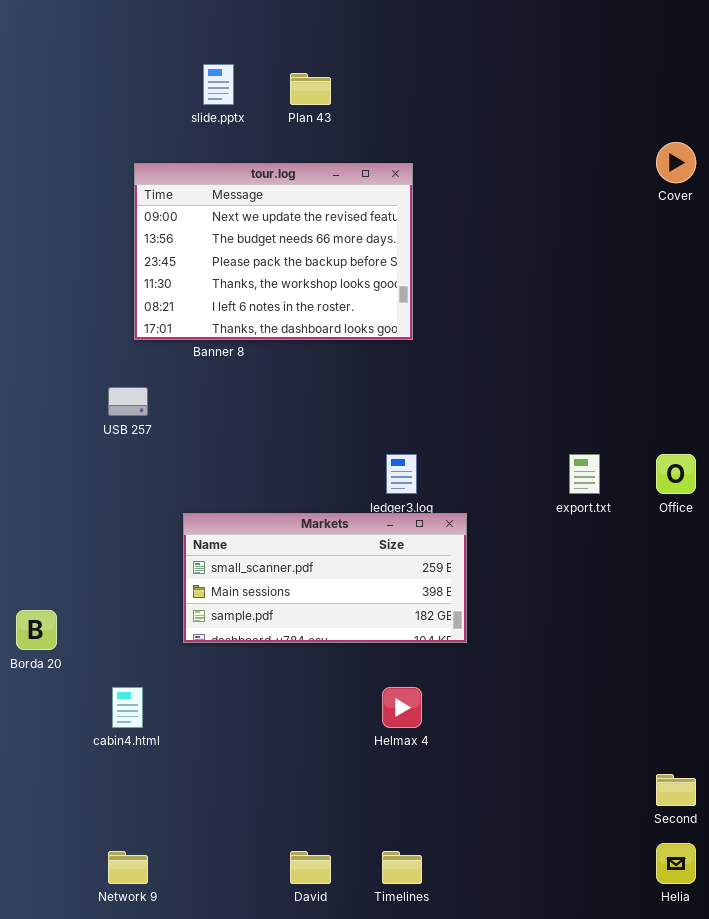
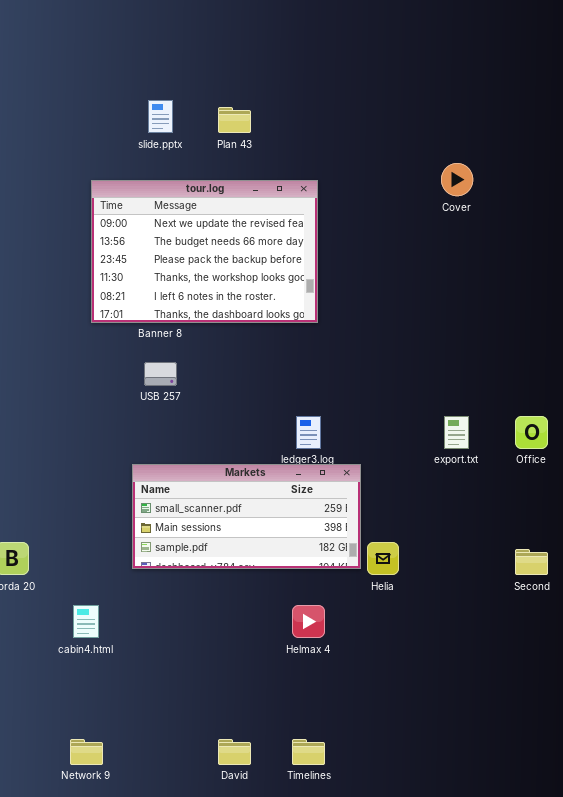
Cover: [656,142,696,183] -> [441,163,473,196], moved
USB 257: [108,387,148,416] -> [144,362,177,386], moved
Second: [656,774,696,806] -> [515,549,548,575], moved
Helia: [656,843,696,884] -> [367,542,399,575], moved

